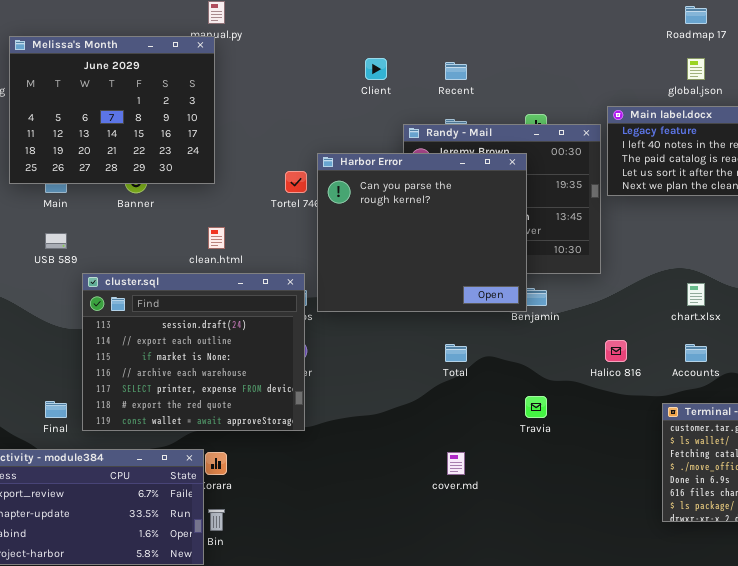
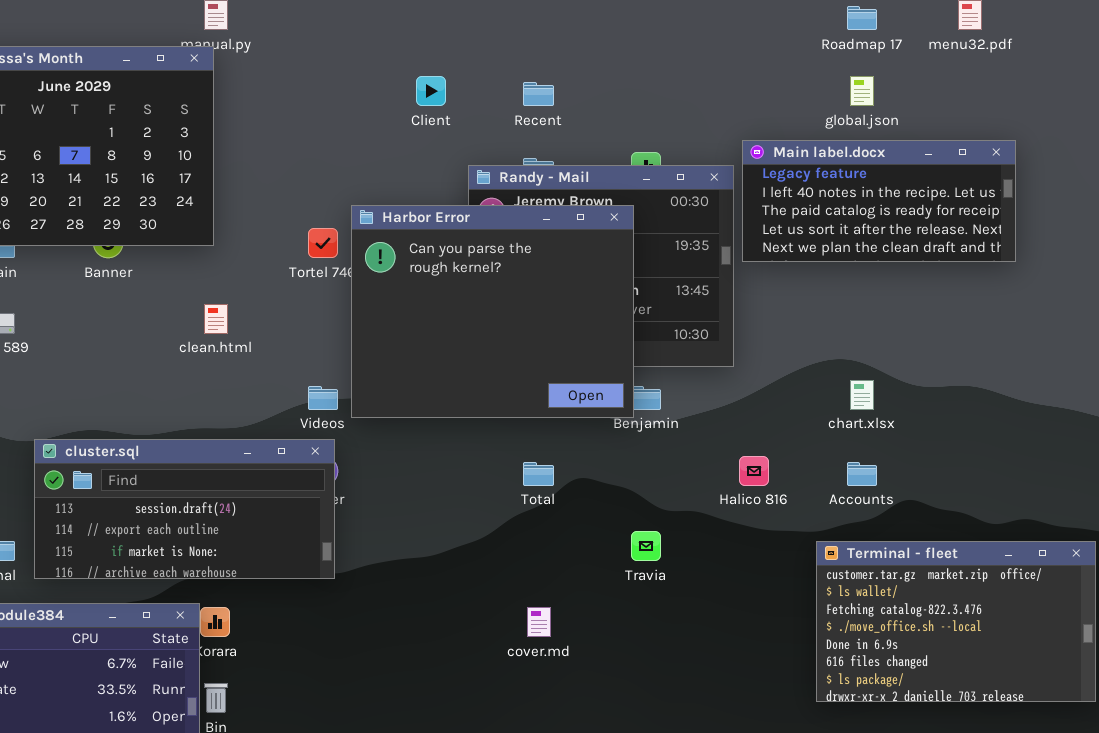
cluster.sql: [82,273,305,431] -> [34,439,335,579], resized

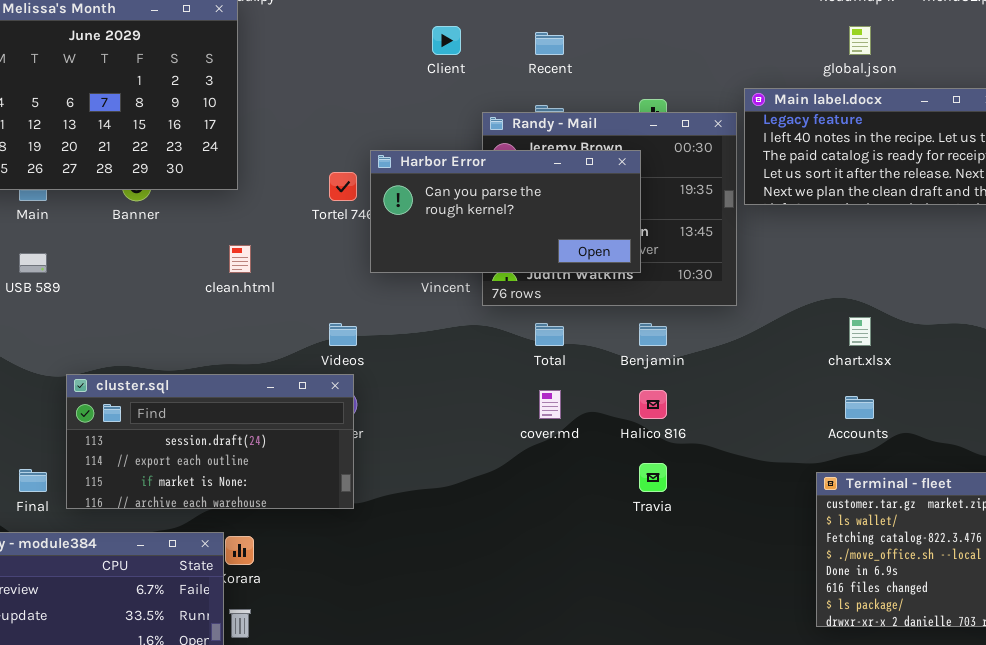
Harbor Error: [351,205,634,418] -> [370,150,641,273], resized
Halico 816: [739,456,769,486] -> [639,390,667,419], moved
Total: [523,462,554,486] -> [535,323,564,346], moved
cover.md: [527,607,551,637] -> [539,390,561,419], moved

